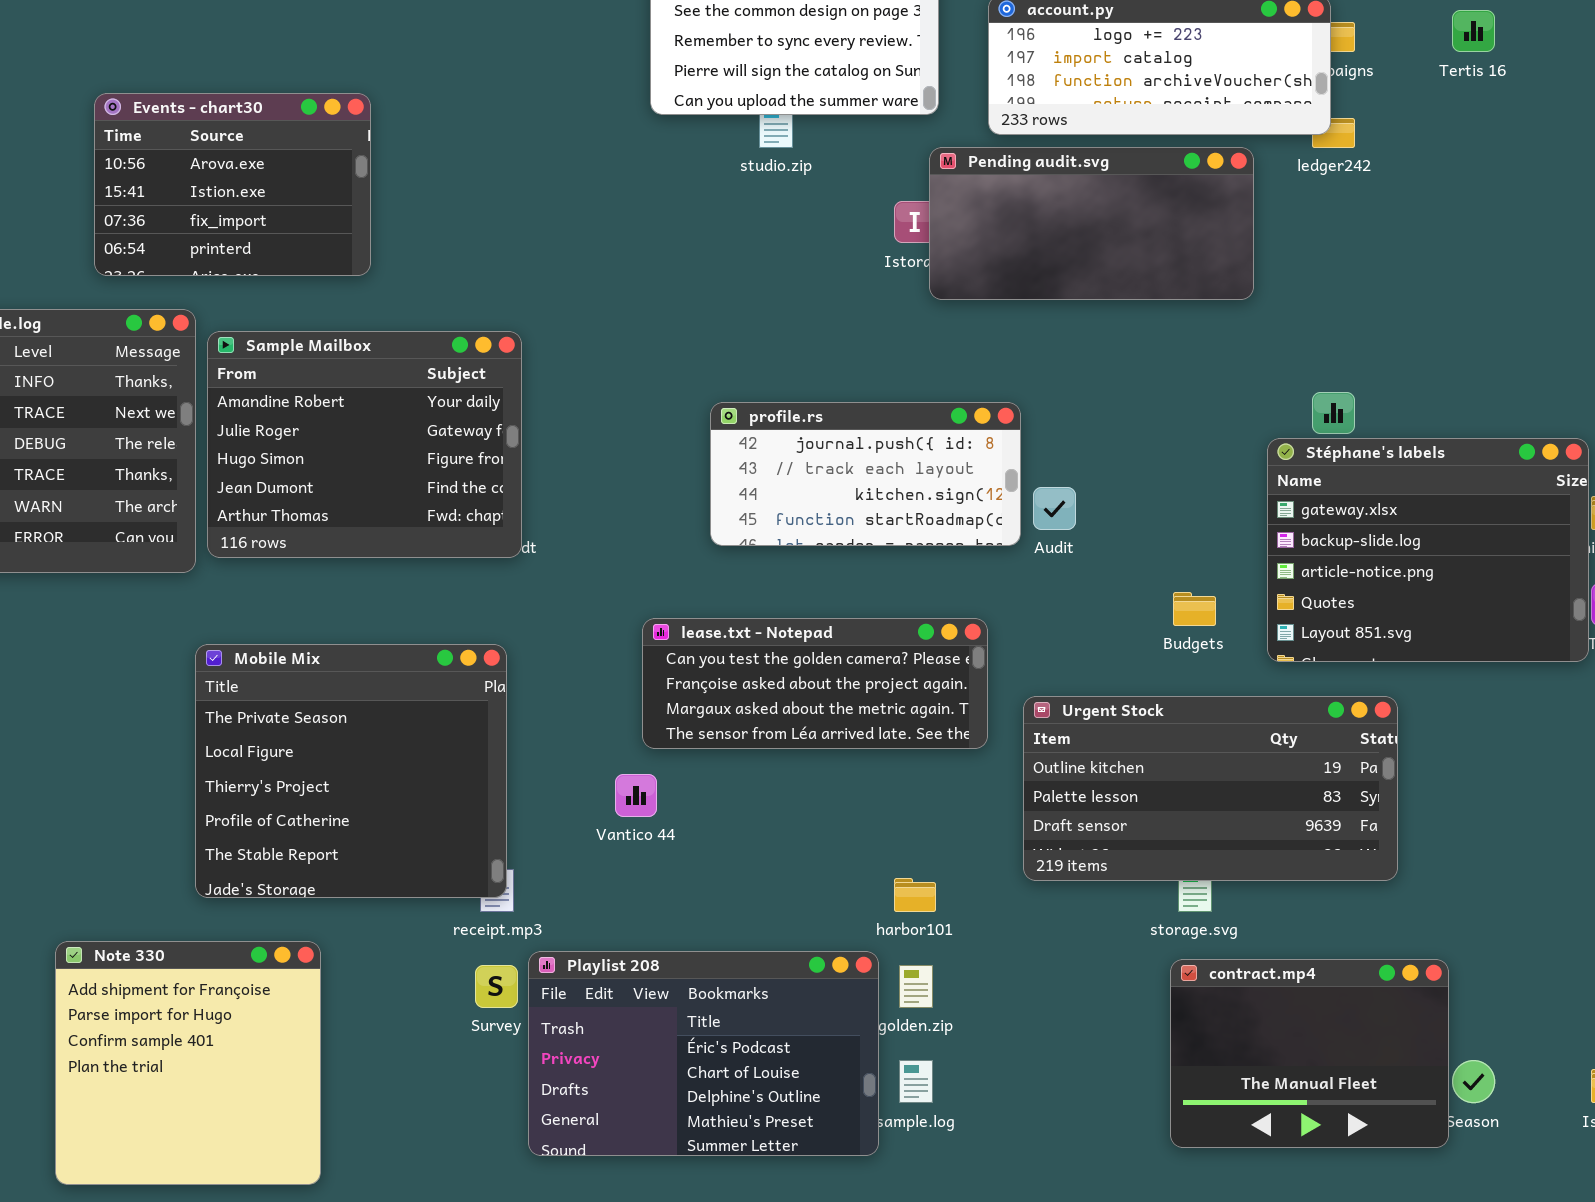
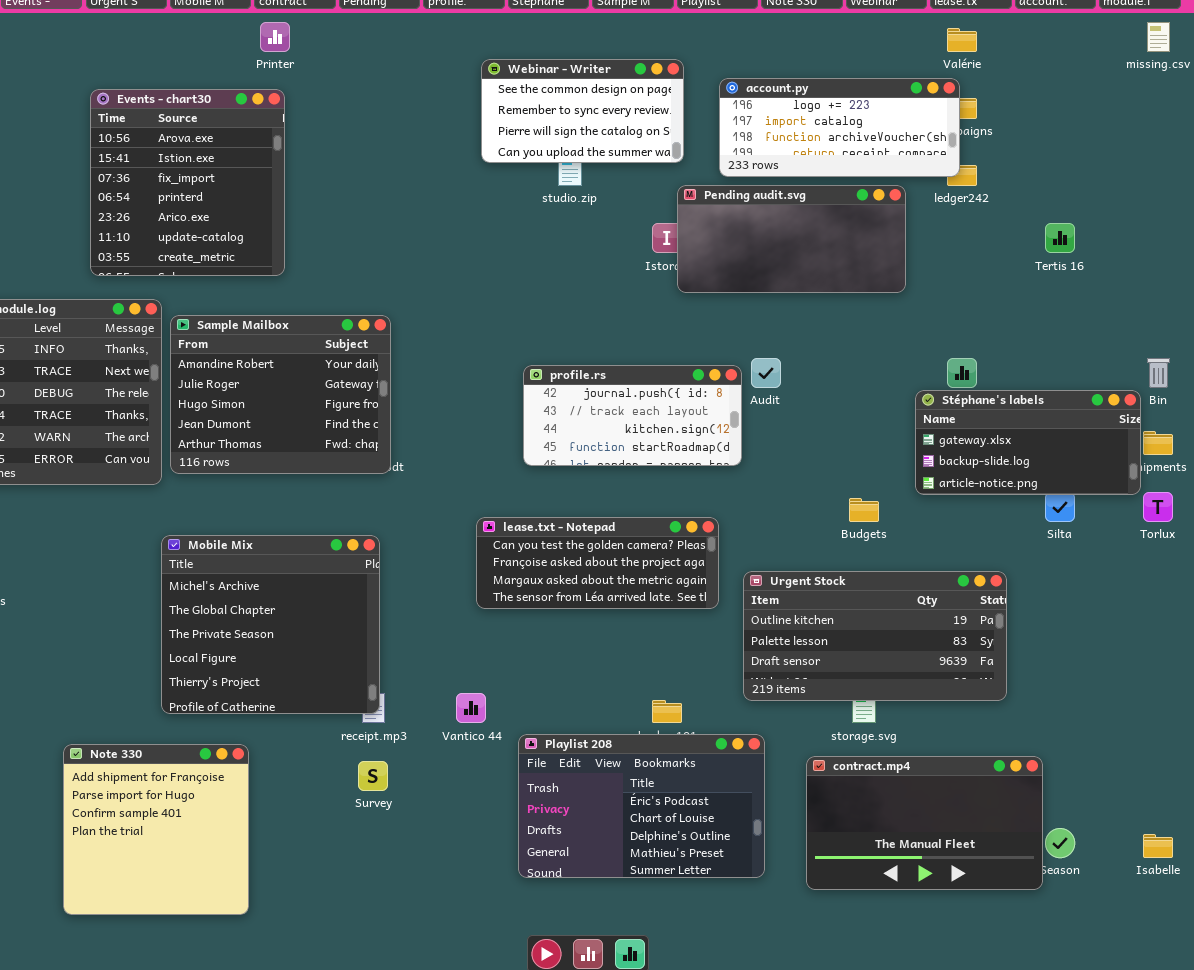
Tertis 16: [1452,10,1495,52] -> [1045,223,1075,253], moved
Events - chart30: [94,93,371,276] -> [90,89,285,276], resized
Stéphane's labels: [1267,438,1589,662] -> [915,390,1141,495], resized
Audit: [1033,487,1076,530] -> [751,358,781,388], moved
Mobile Mix: [195,644,507,898] -> [161,535,380,714], scrolled up 2 rows
Vantico 44: [615,774,657,817] -> [456,693,486,723], moved
Playlist 208: [528,951,879,1156] -> [518,734,765,878], moved
contract.mp4: [1170,959,1449,1148] -> [806,756,1043,890], resized

